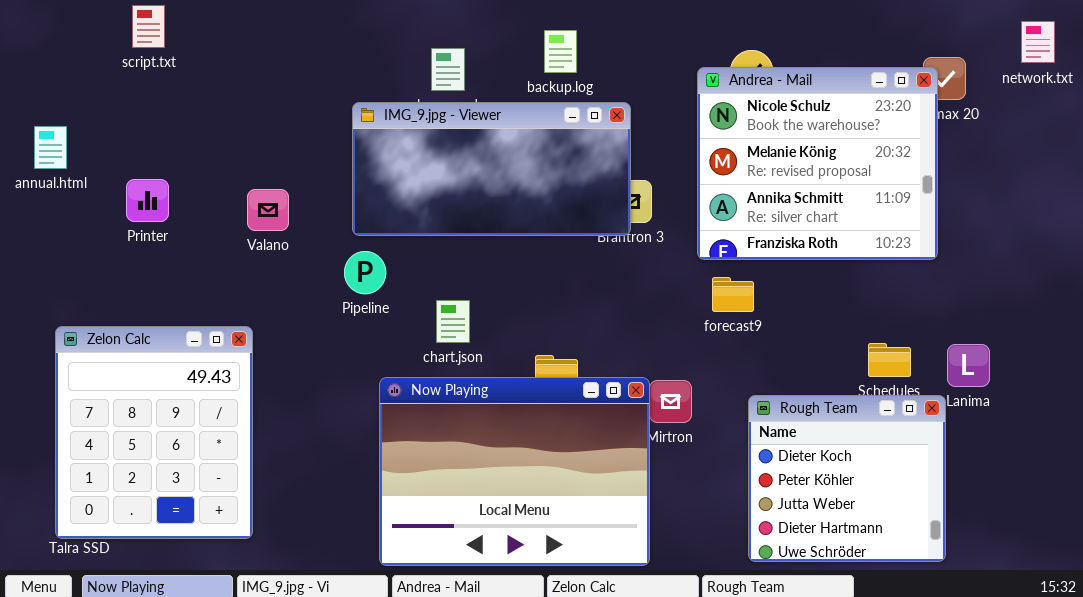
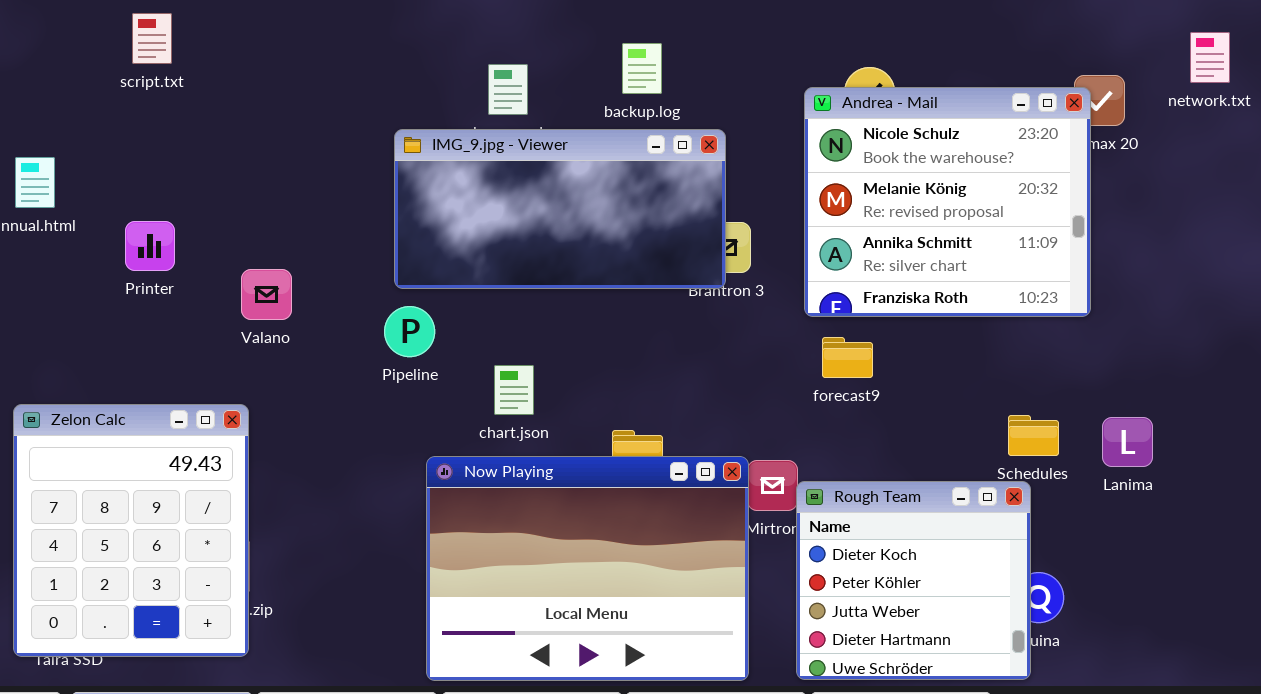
Valano: [247,189,289,231] -> [241,269,292,320], moved
Zelon Calc: [55,326,253,539] -> [13,404,249,657], moved
Rough Team: [748,395,946,562] -> [796,481,1031,680], moved

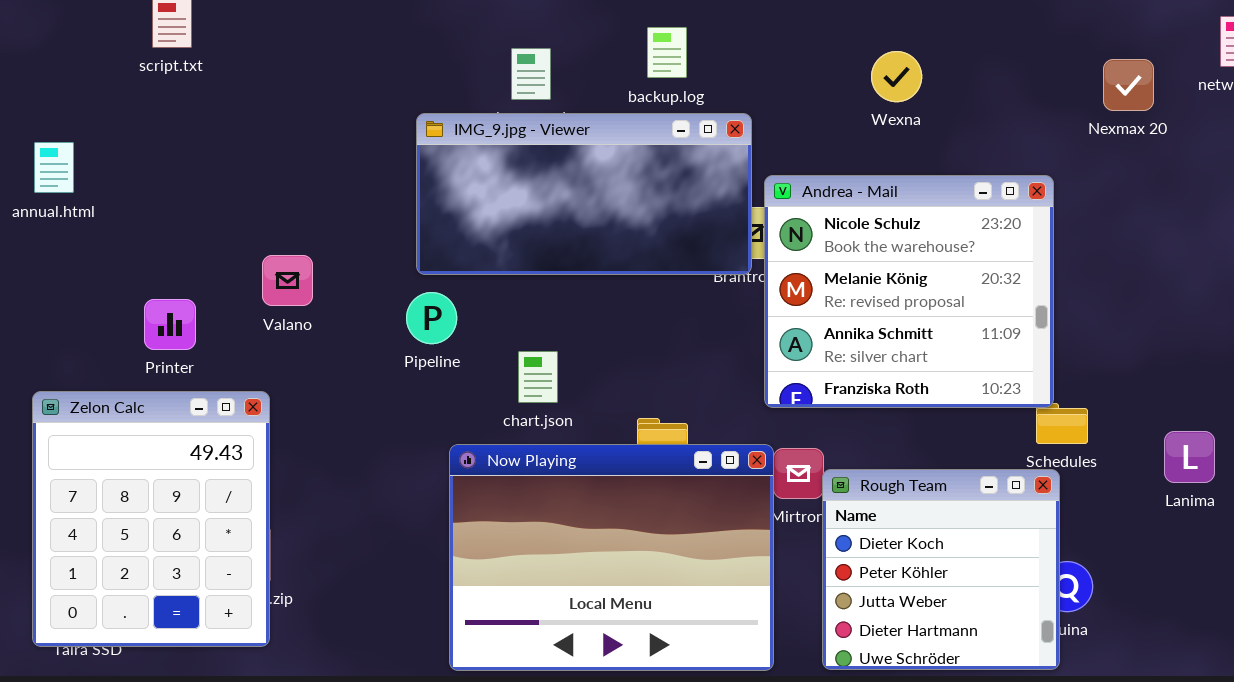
Andrea - Mail: [804,87,1091,317] -> [764,175,1054,408], moved
Printer: [125,221,175,271] -> [144,299,196,350], moved
Lanima: [1102,417,1153,467] -> [1164,431,1215,483], moved

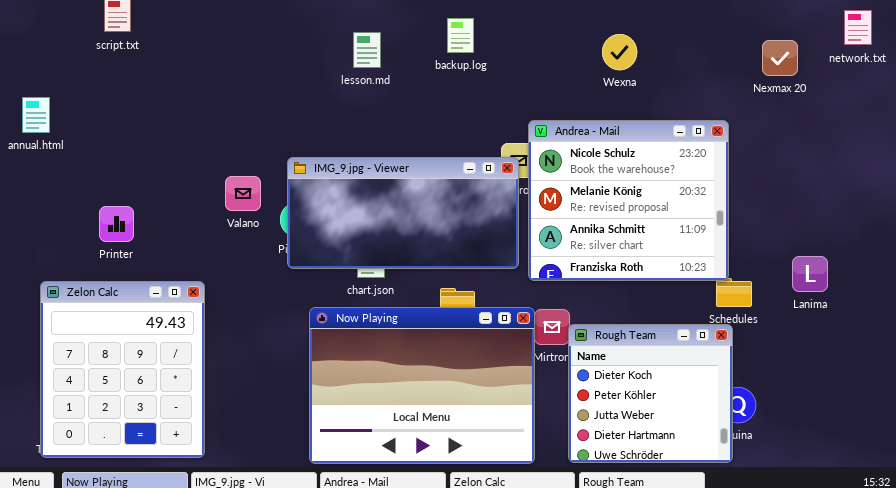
IMG_9.jpg - Viewer: [416,113,752,275] -> [287,157,519,269], moved
Valano: [262,255,313,306] -> [225,176,261,211], moved
Zelon Calc: [32,391,270,647] -> [40,281,205,458], moved
Lanima: [1164,431,1215,483] -> [792,256,828,292], moved

